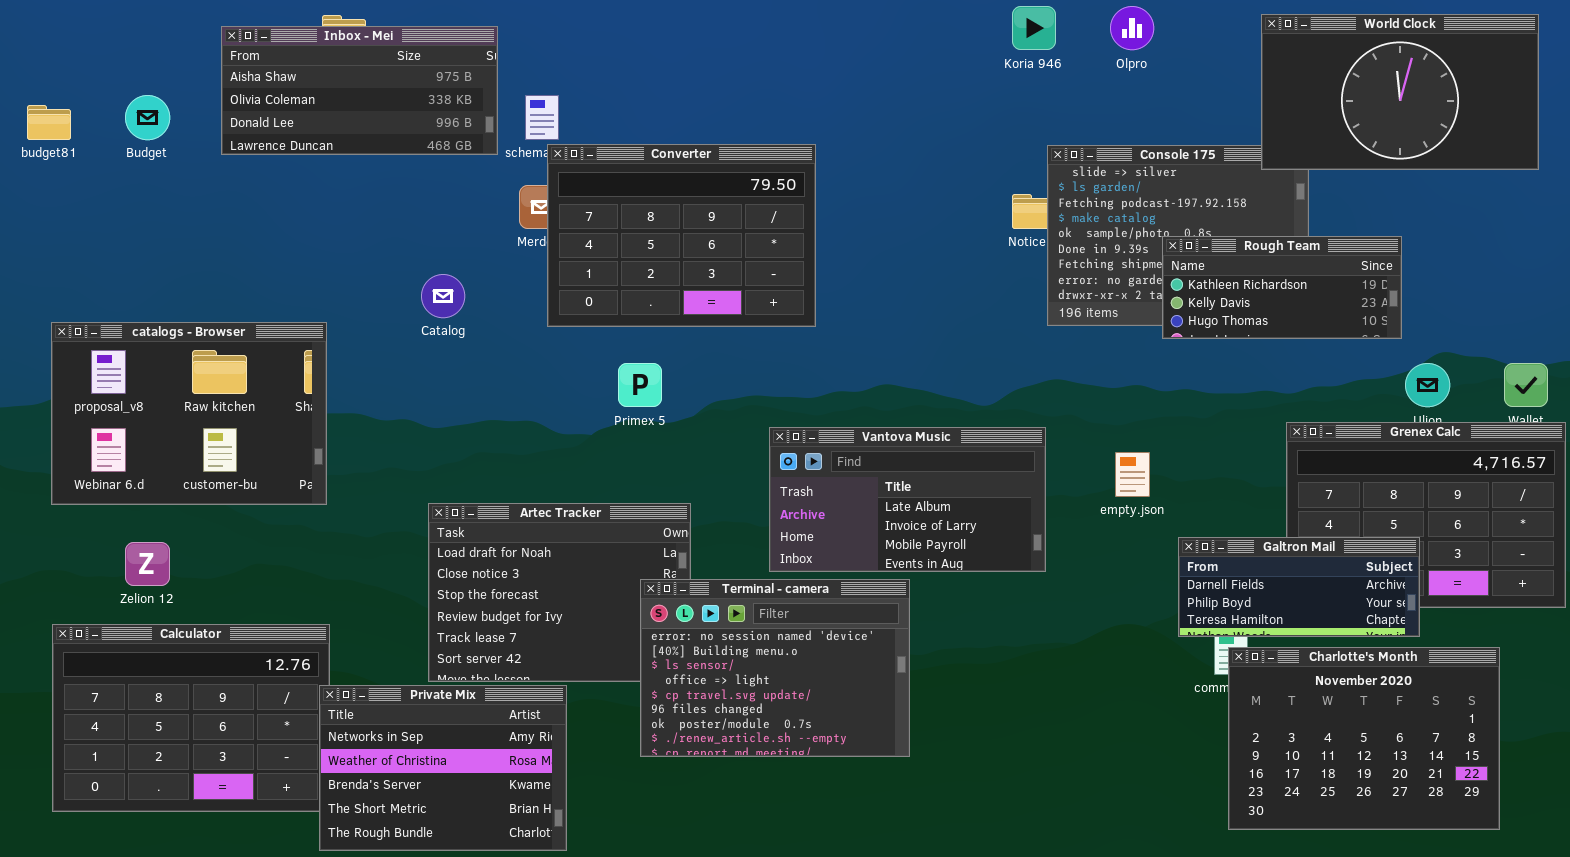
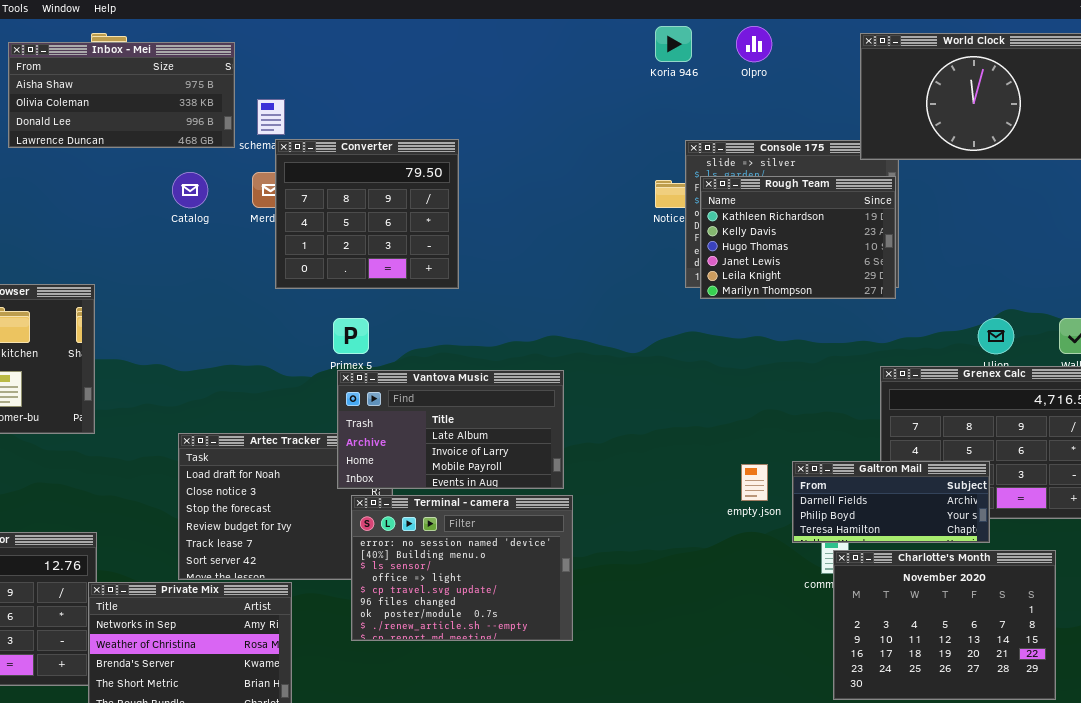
Converter: [547,144,816,327] -> [275,139,459,289], resized
Rough Team: [1162,236,1402,339] -> [700,176,896,299], moved, resized
Catalog: [421,274,465,318] -> [172,172,208,208], moved
Vantova Music: [769,427,1046,572] -> [337,370,564,489], moved
empty.json: [1115,452,1150,497] -> [741,464,768,501], moved

